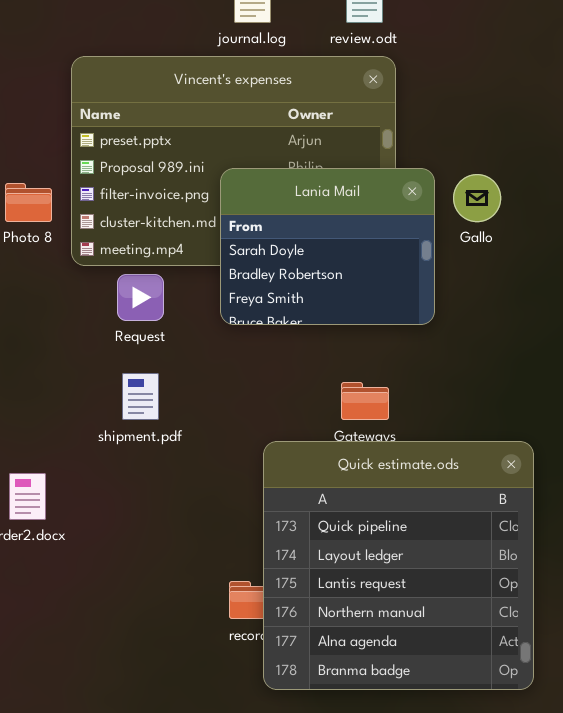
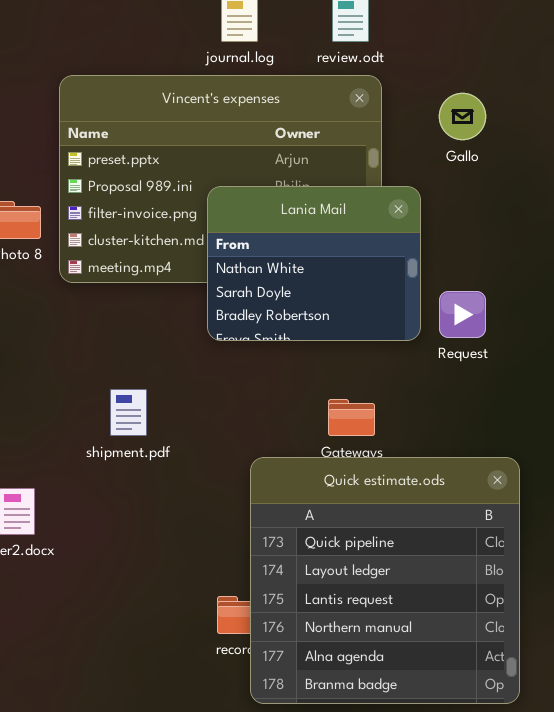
Lania Mail: [220,168,435,325] -> [207,186,421,341], scrolled up 1 row
Gallo: [453,174,501,222] -> [439,93,486,140], moved
Request: [117,274,164,321] -> [439,291,486,338], moved

